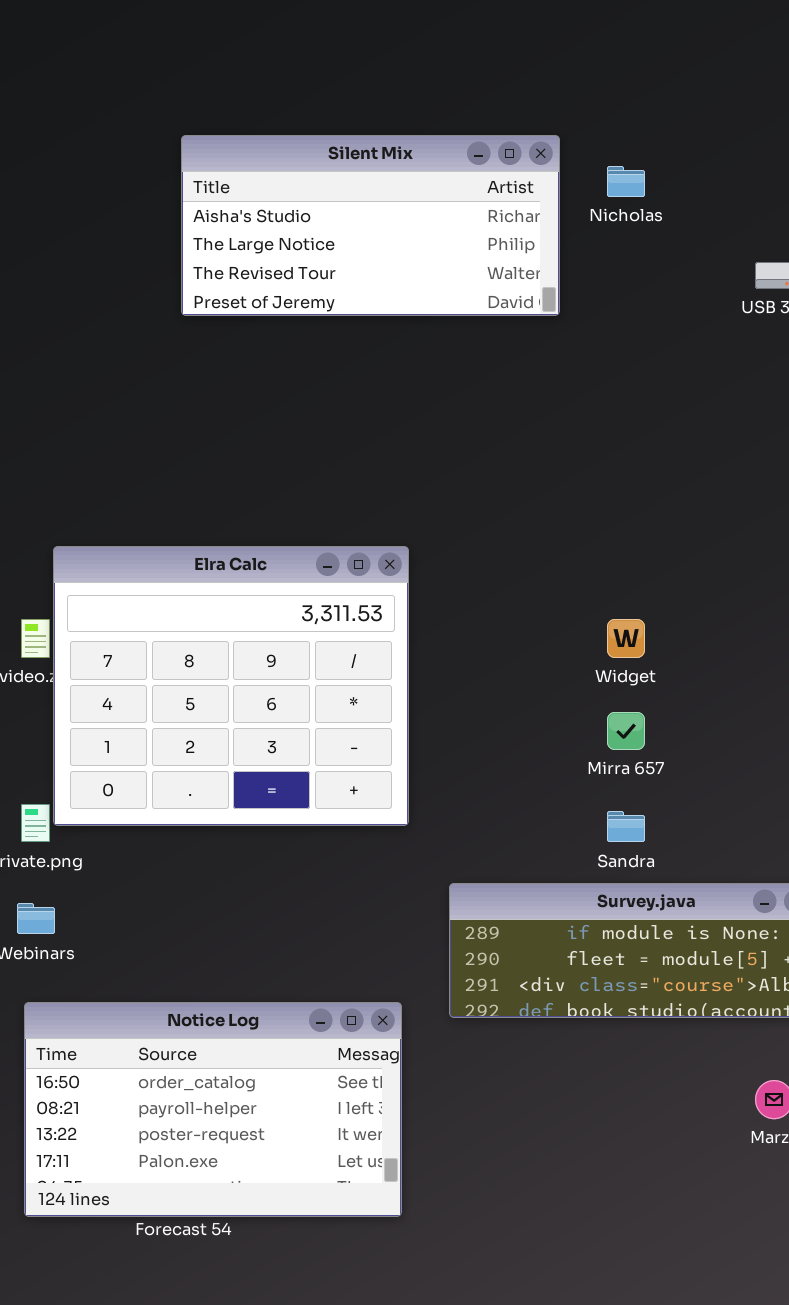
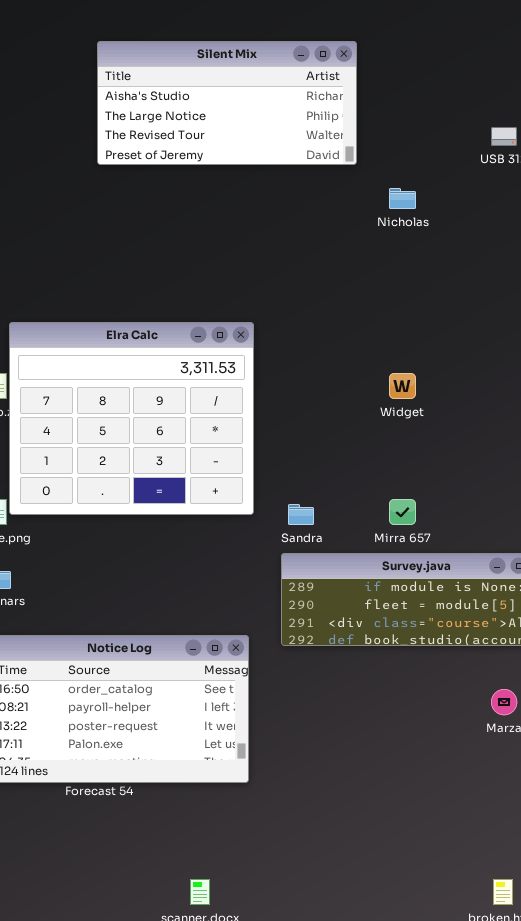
Nicholas: [607,166,645,197] -> [389,188,416,209], moved
Mirra 657: [607,712,645,750] -> [389,499,416,525], moved
Sandra: [607,811,645,842] -> [288,504,314,525], moved

